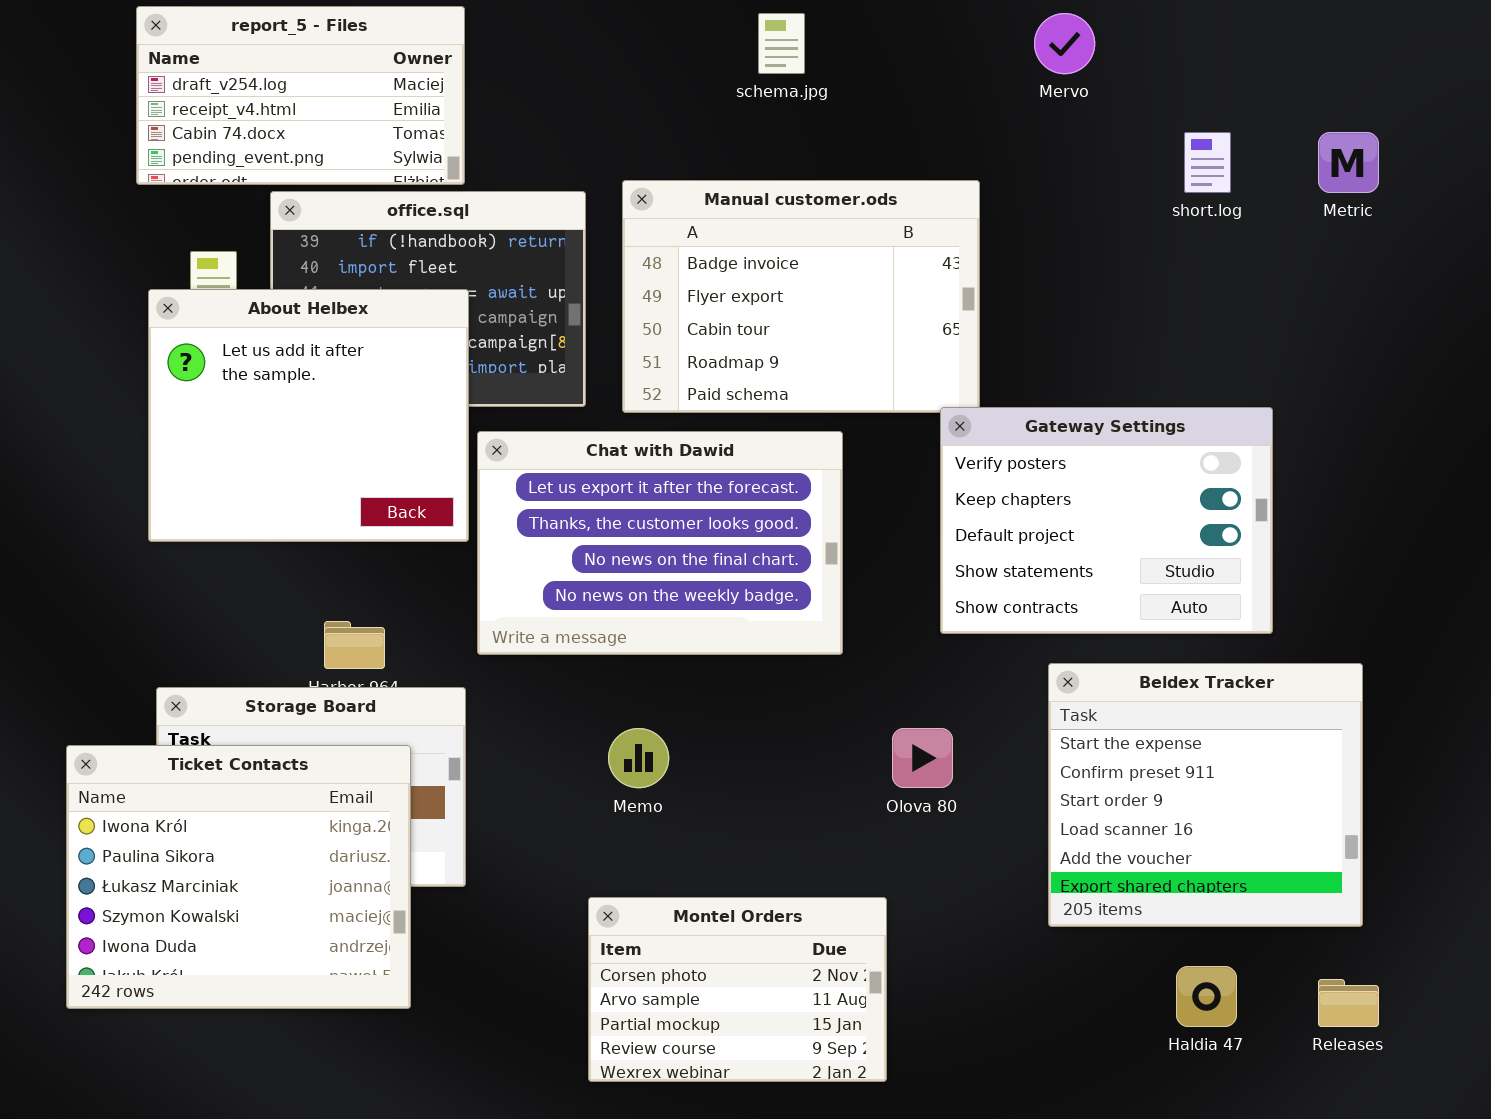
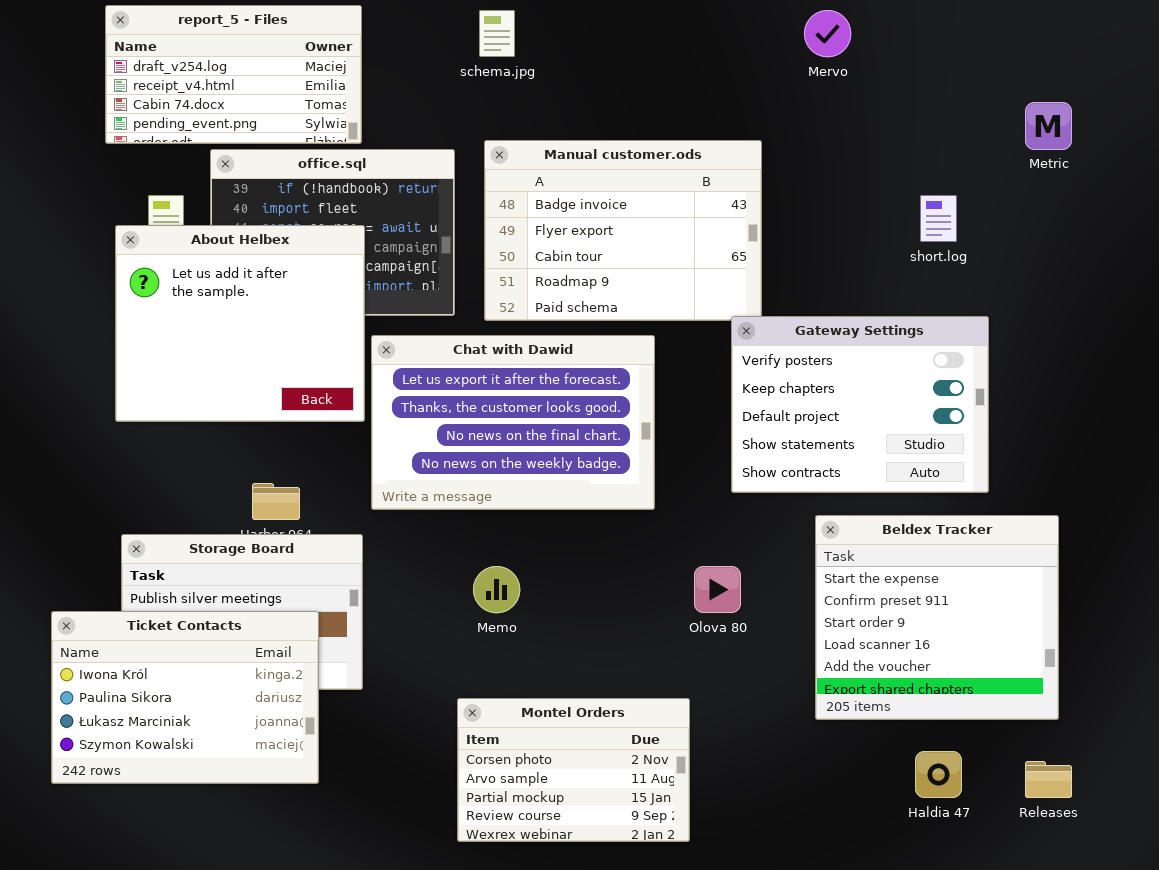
schema.jpg: [758,13,805,74] -> [479,10,515,57], moved
short.log: [1184,132,1231,193] -> [920,195,957,242], moved
Ticket Contacts: [66,745,411,1009] -> [51,611,319,784], resized

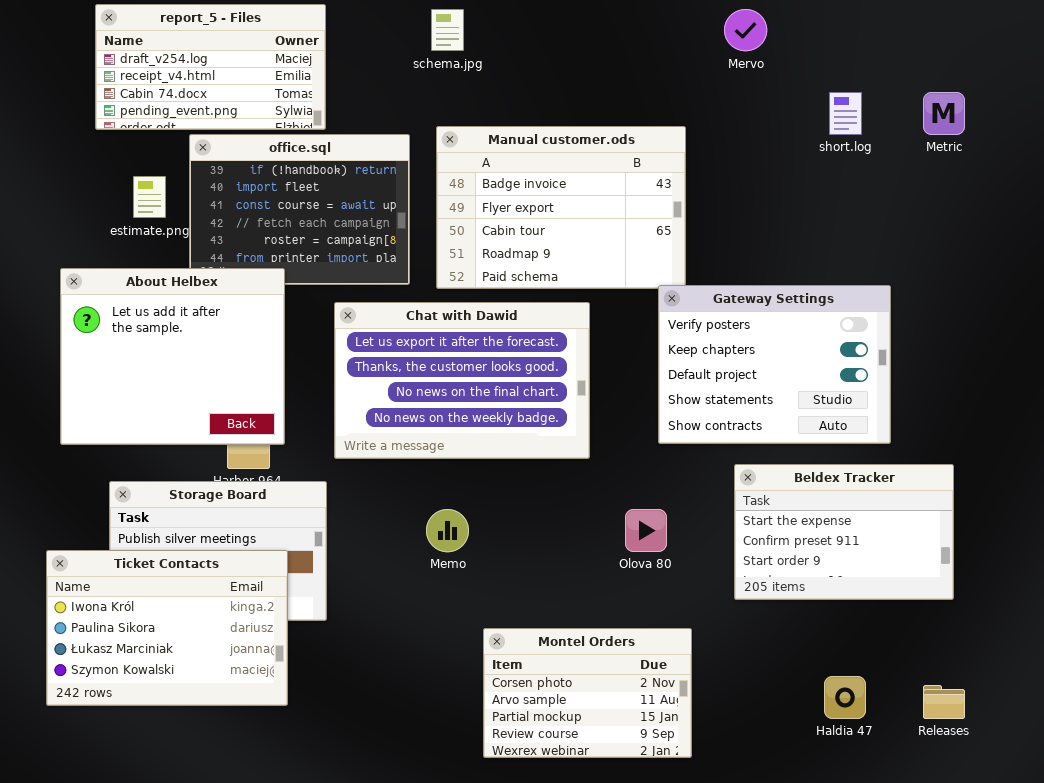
short.log: [920,195,957,242] -> [829,92,862,135], moved
About Helbex: [115,225,365,422] -> [60,268,285,445], moved
Beldex Tracker: [815,515,1059,720] -> [734,464,954,600], resized
Montel Orders: [457,698,690,842] -> [483,628,692,758], moved

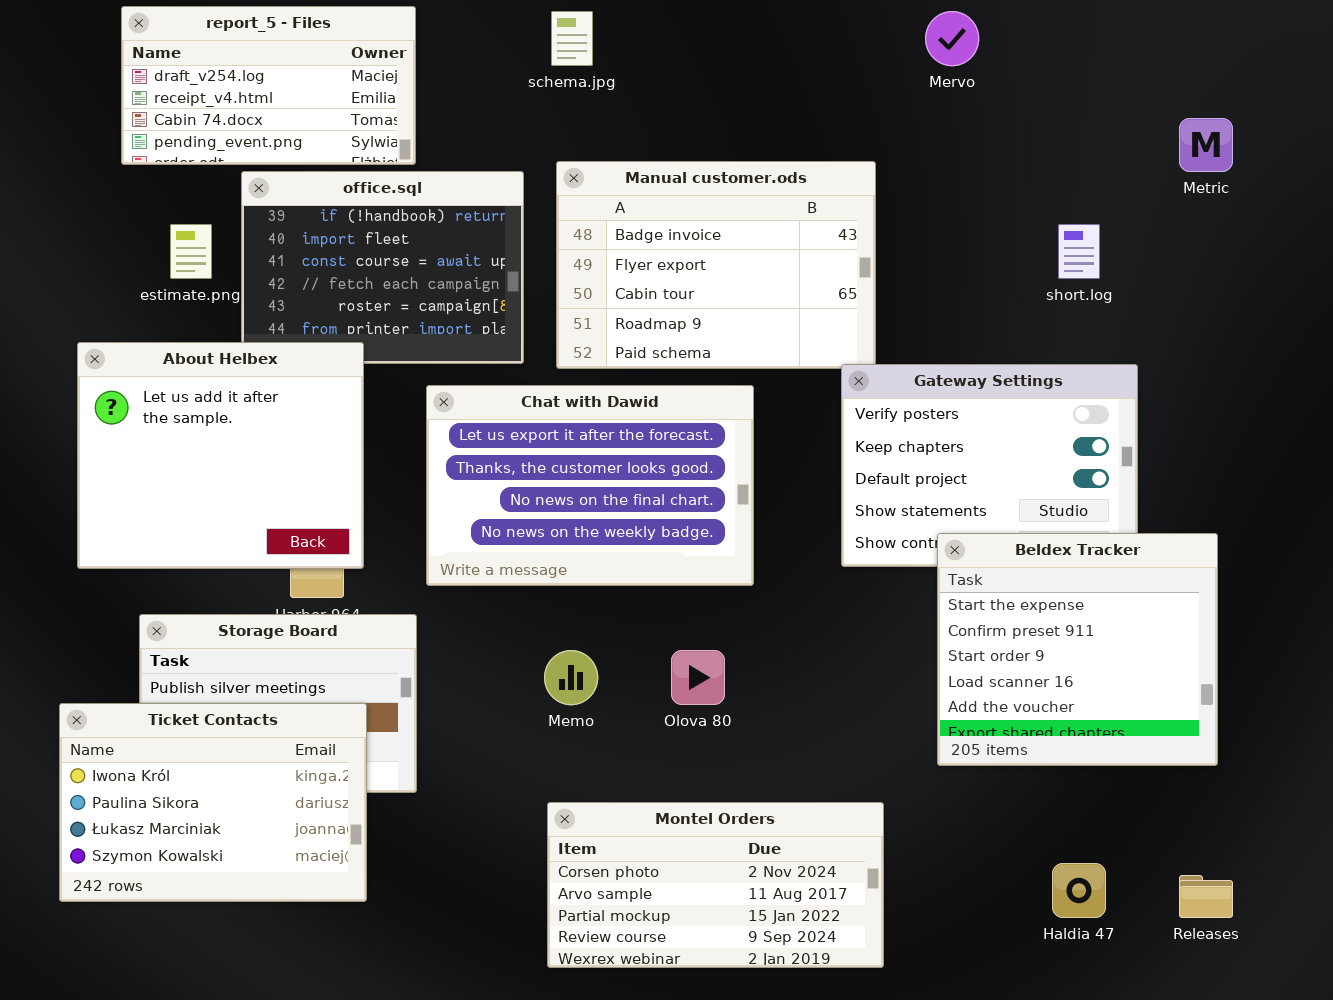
short.log: [829,92,862,135] -> [1058,224,1100,279], moved
Beldex Tracker: [734,464,954,600] -> [937,533,1218,766], resized
Olova 80: [625,509,667,552] -> [671,650,725,705], moved
Montel Orders: [483,628,692,758] -> [547,802,884,968], resized

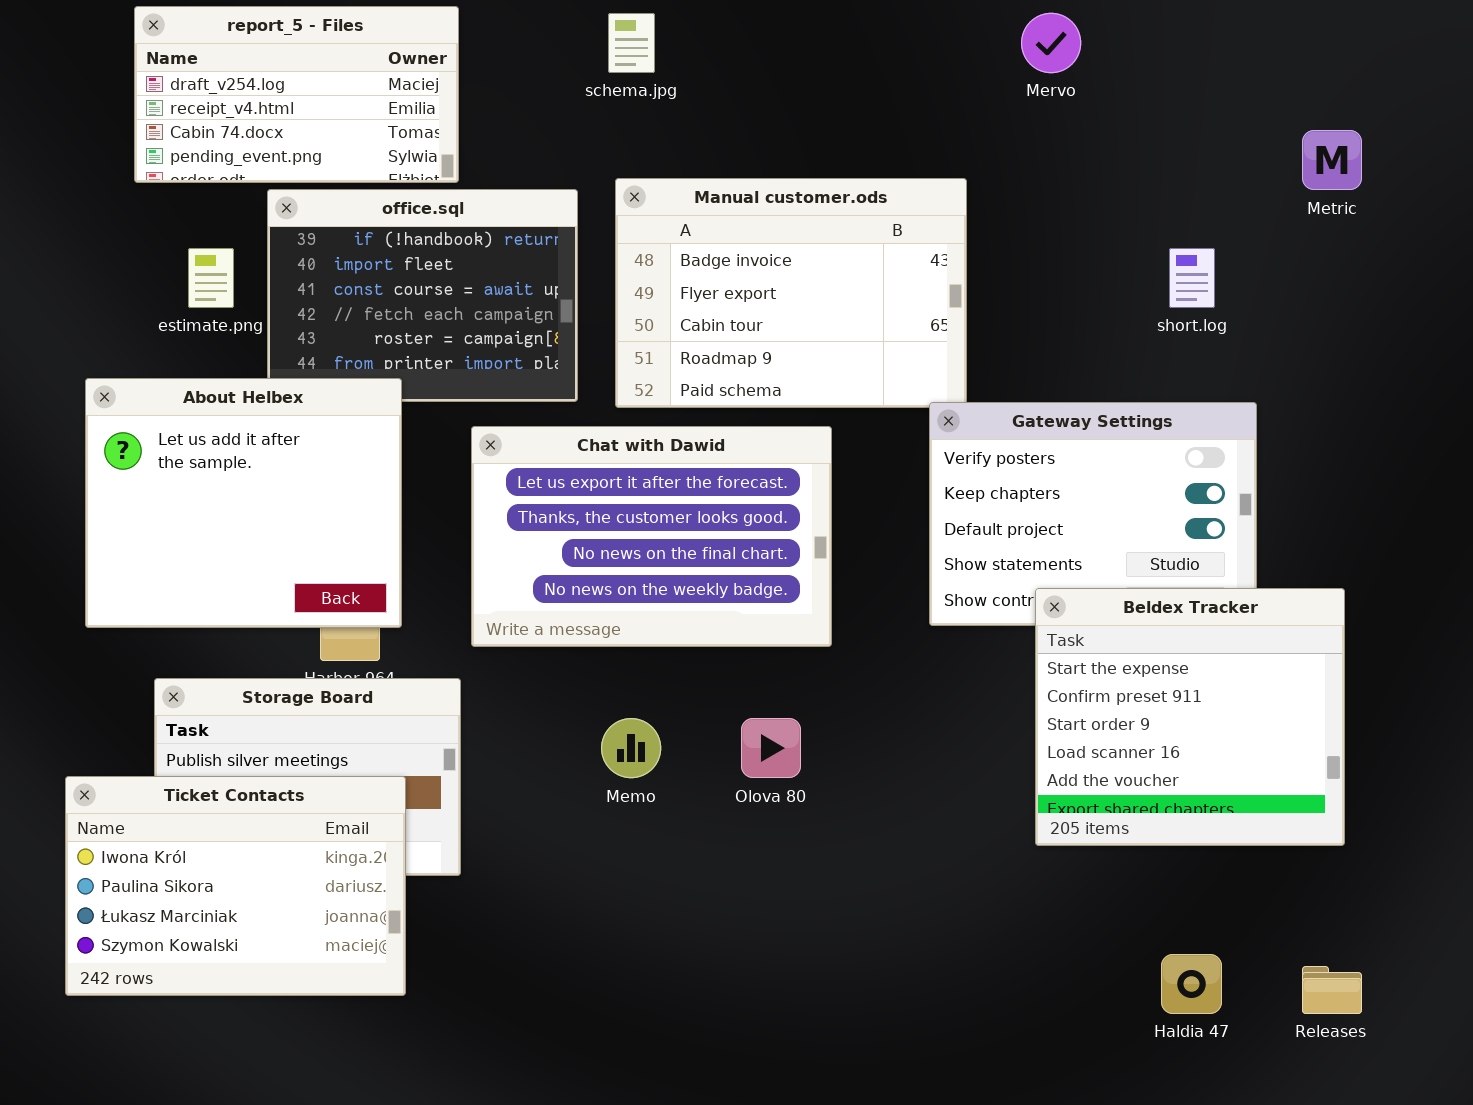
Montel Orders: [547,802,884,968] -> none, closed

